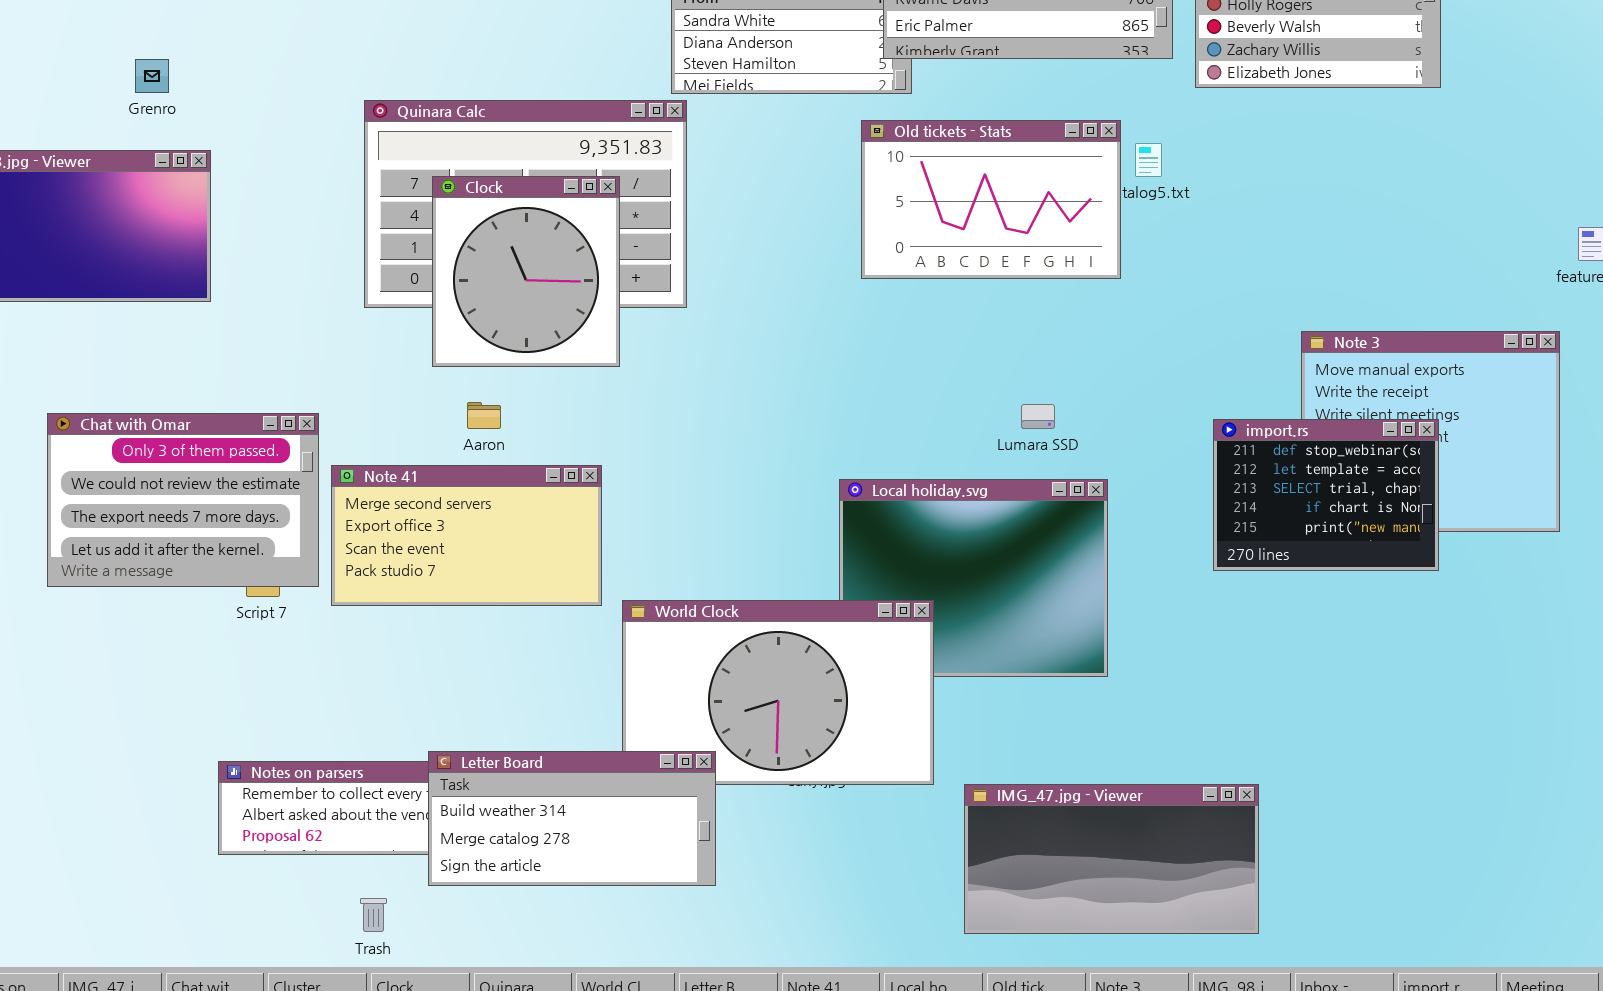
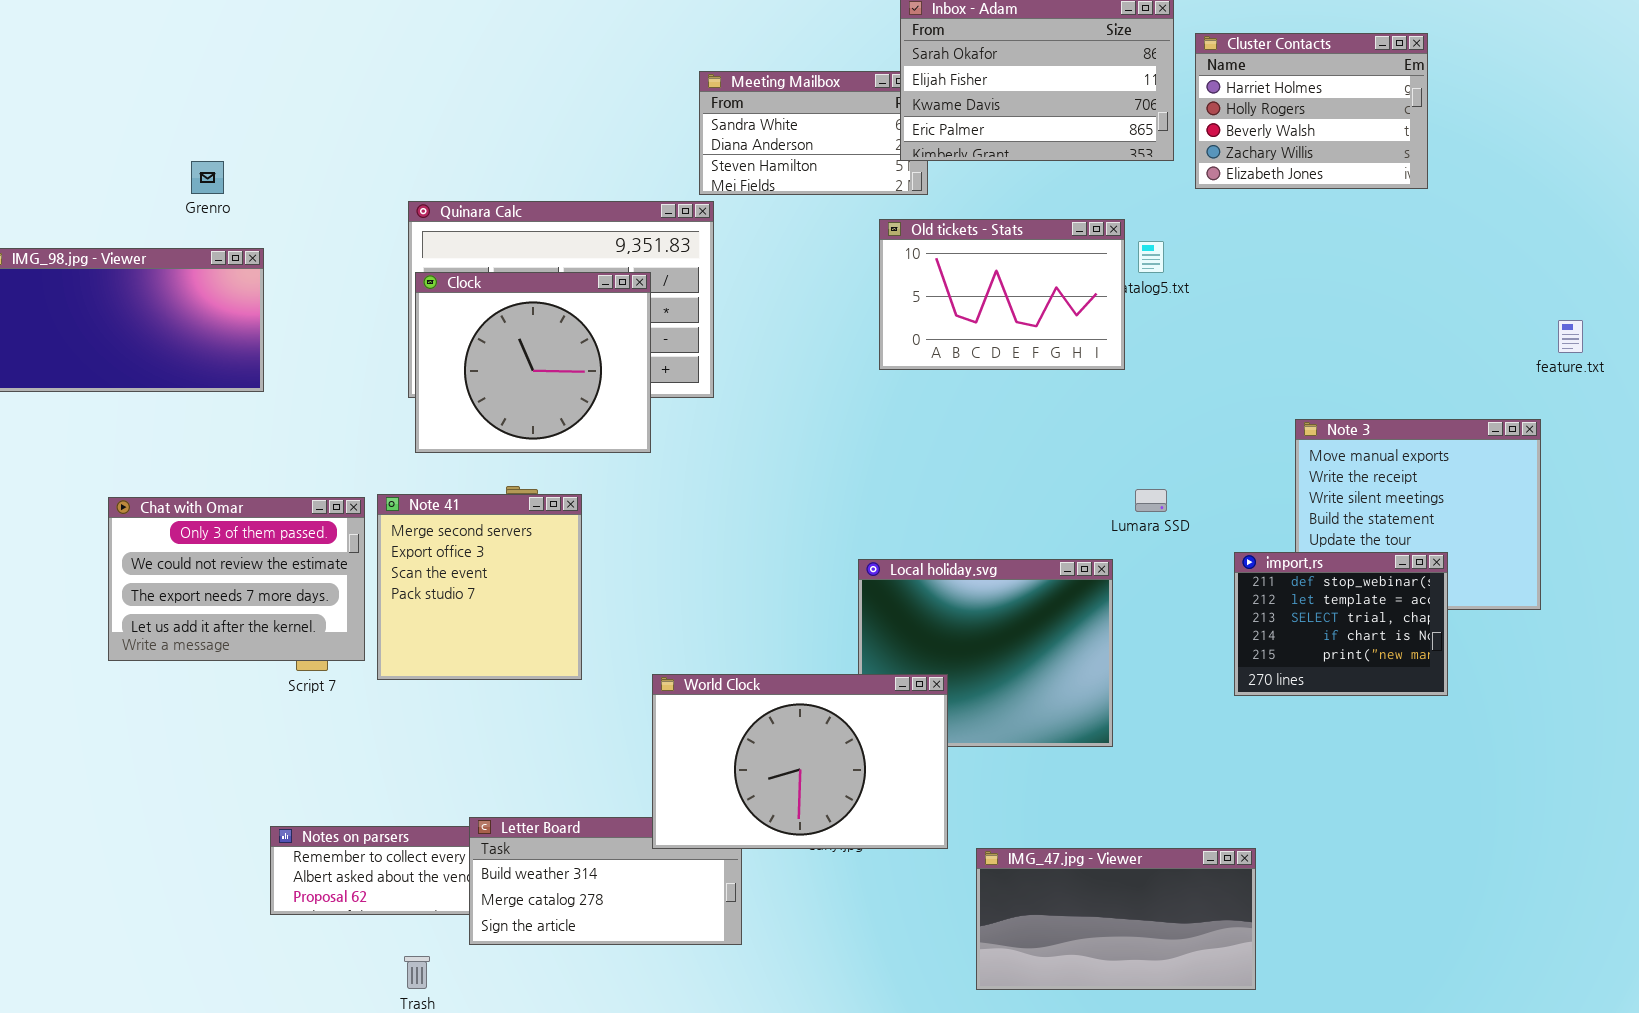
Clock: [432,176,620,367] -> [415,272,651,453], resized
Lumara SSD: [1021,404,1055,429] -> [1135,489,1167,512], moved
import.rs: [1213,419,1439,571] -> [1234,552,1448,696], moved
Note 41: [331,465,602,606] -> [377,494,582,680], resized
World Clock: [622,600,934,785] -> [652,674,948,849], raised

